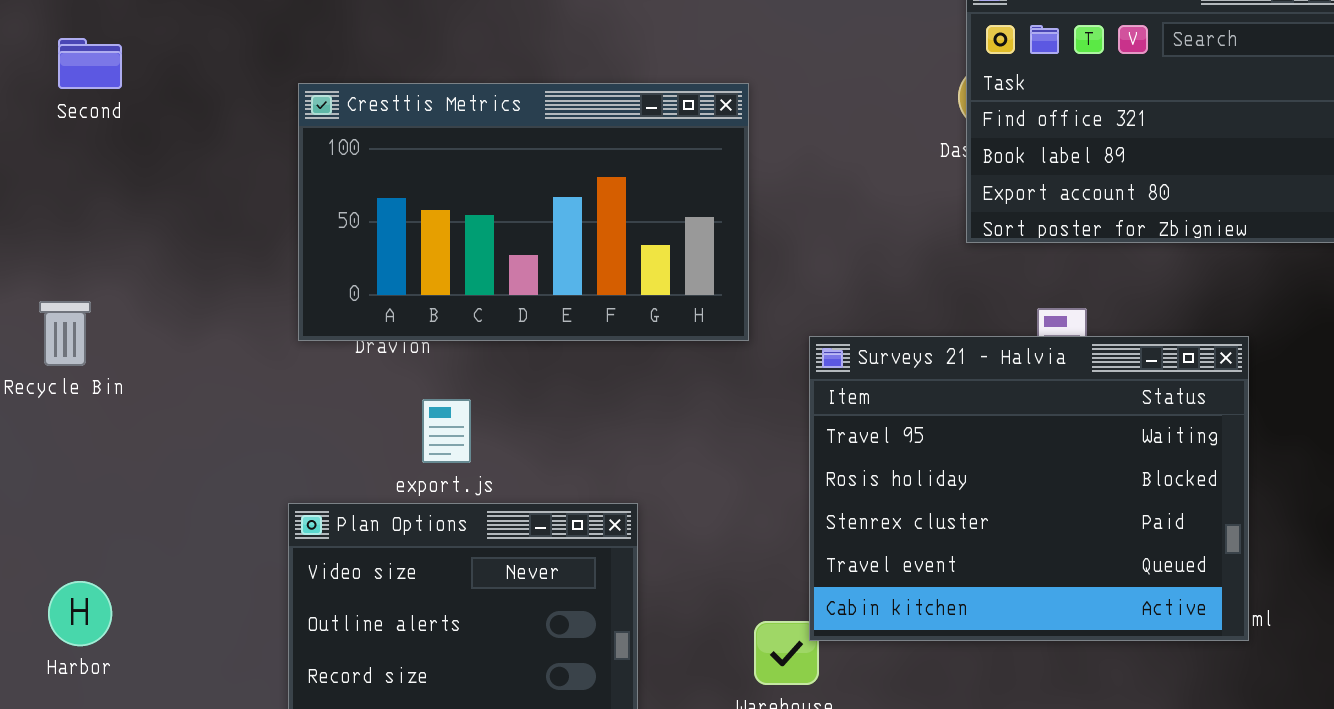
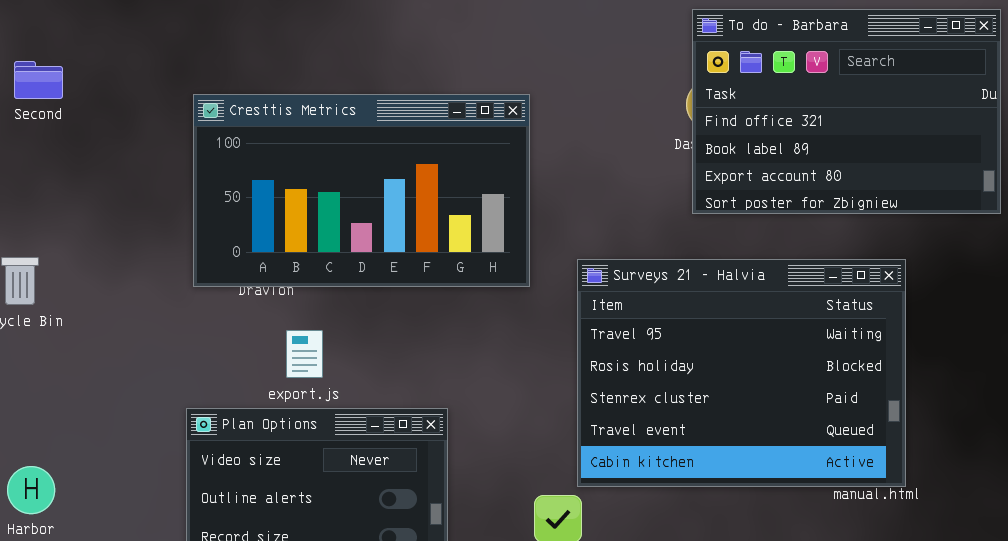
Surveys 21 - Halvia: [809,336,1249,641] -> [577,259,906,487], moved

